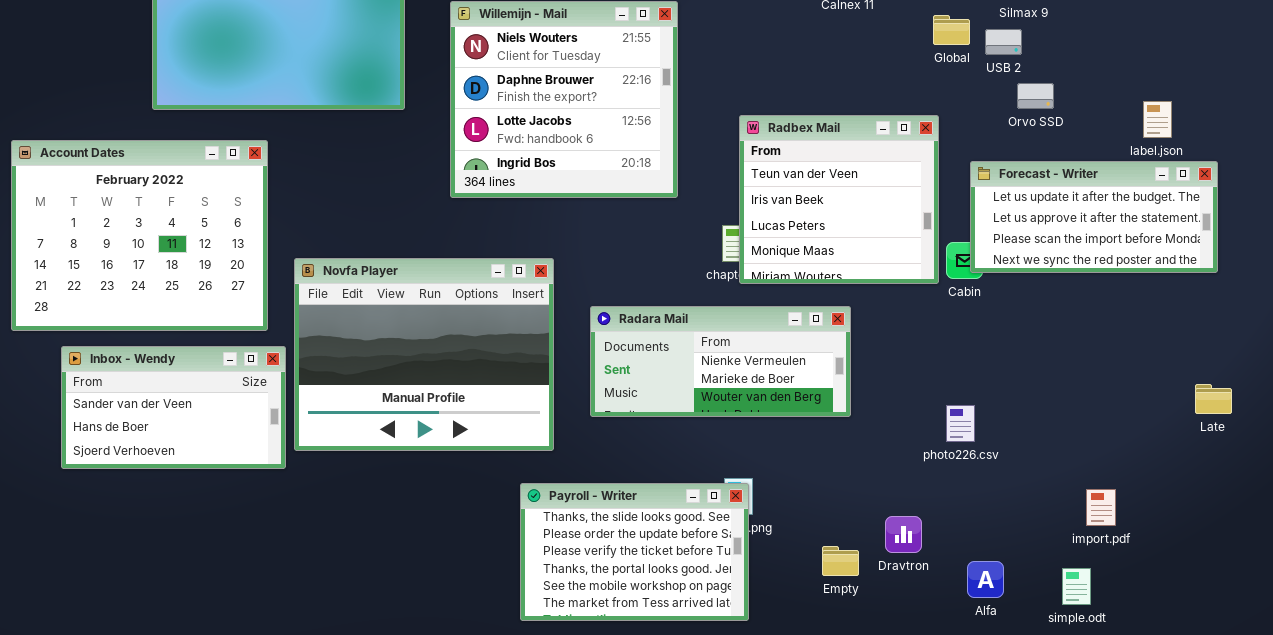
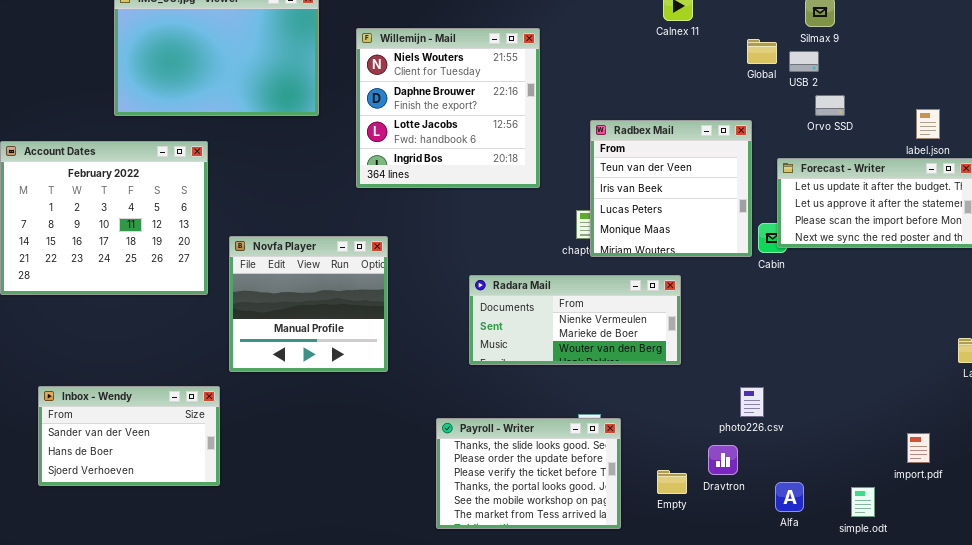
Novfa Player: [294,258,554,451] -> [229,236,388,372], resized
Inbox - Wendy: [61,346,286,469] -> [38,386,220,486], moved
photo226.csv: [946,405,975,442] -> [740,387,764,417], moved
Payroll - Writer: [520,483,749,621] -> [436,418,621,529], moved
import.pdf: [1086,489,1116,526] -> [907,433,930,463], moved

